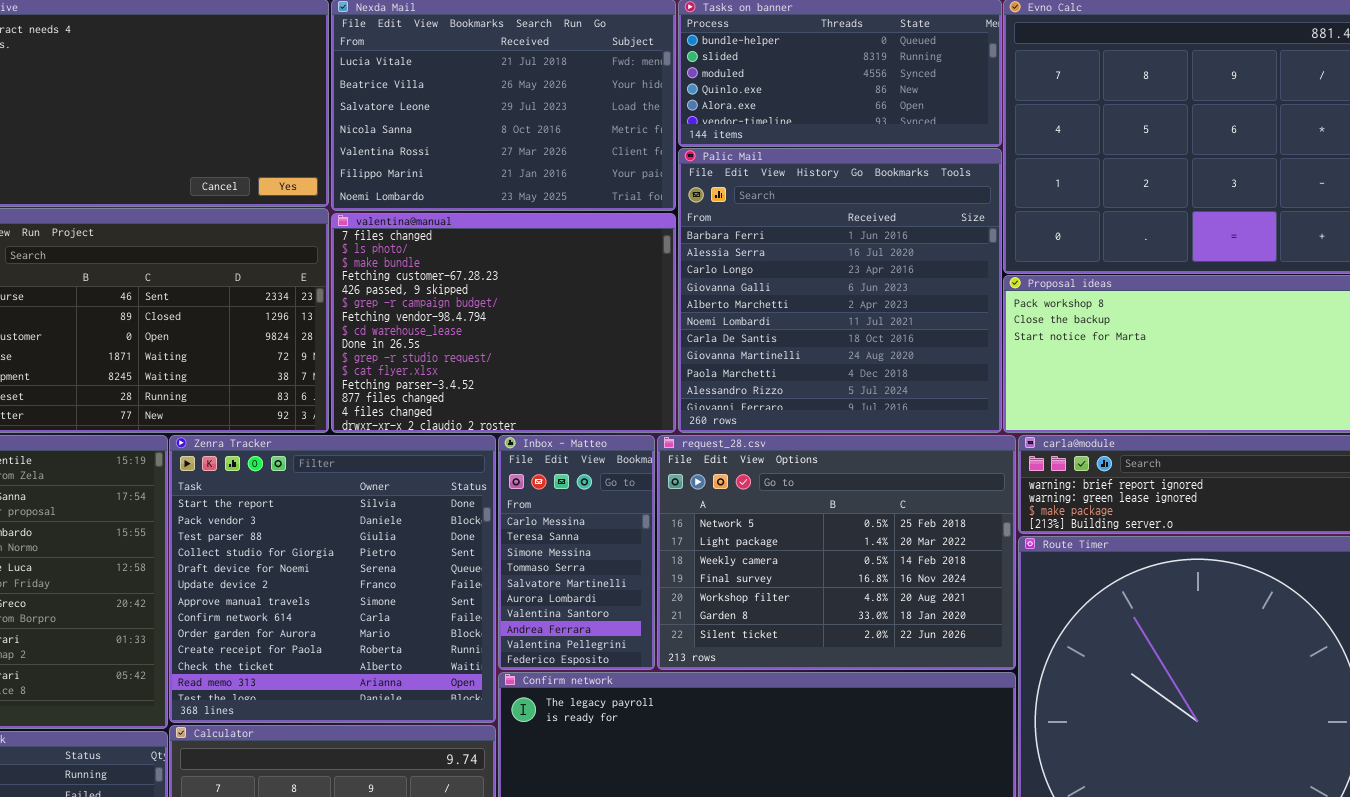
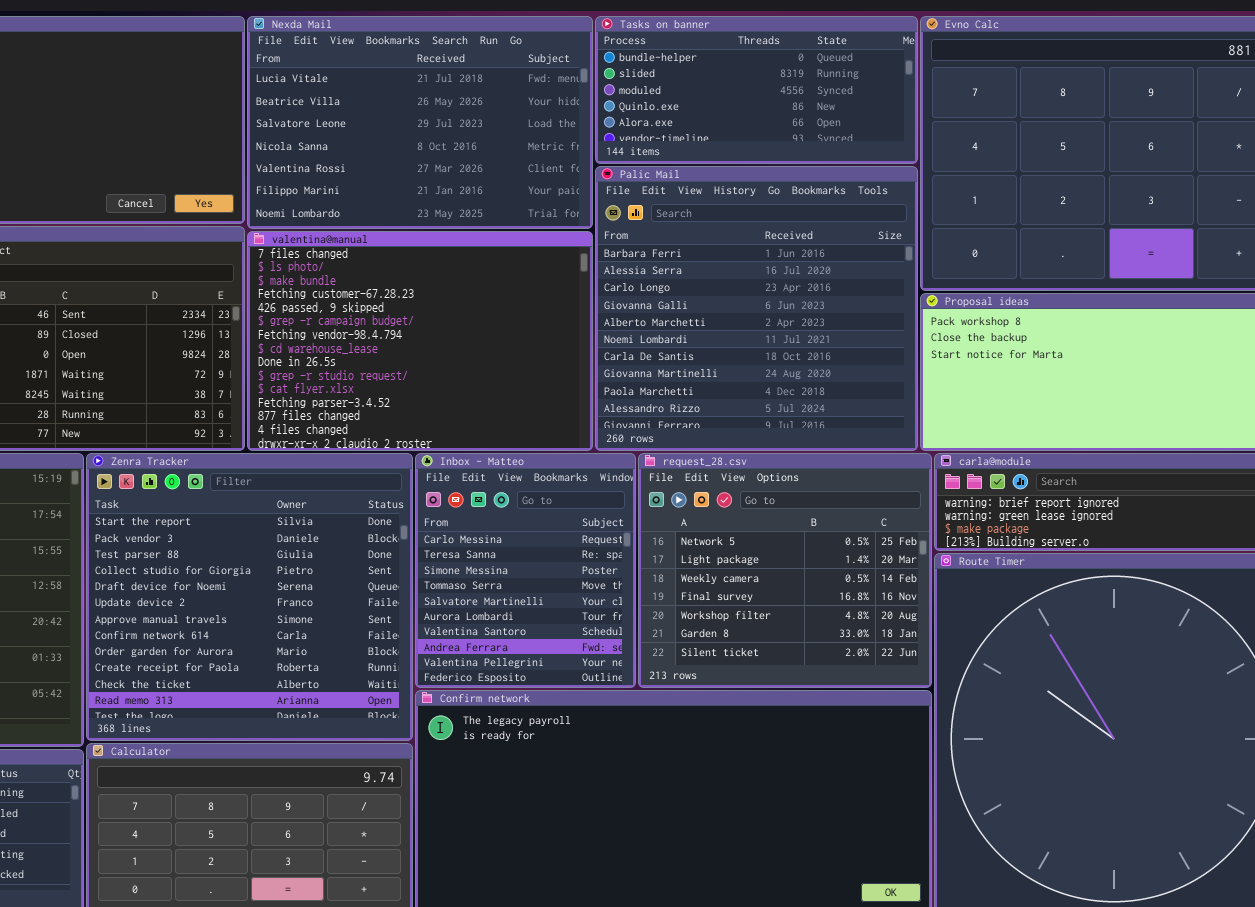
Inbox - Matteo: [498,435,655,670] -> [415,453,636,688], resized
request_28.csv: [657,435,1016,670] -> [638,453,932,688], resized

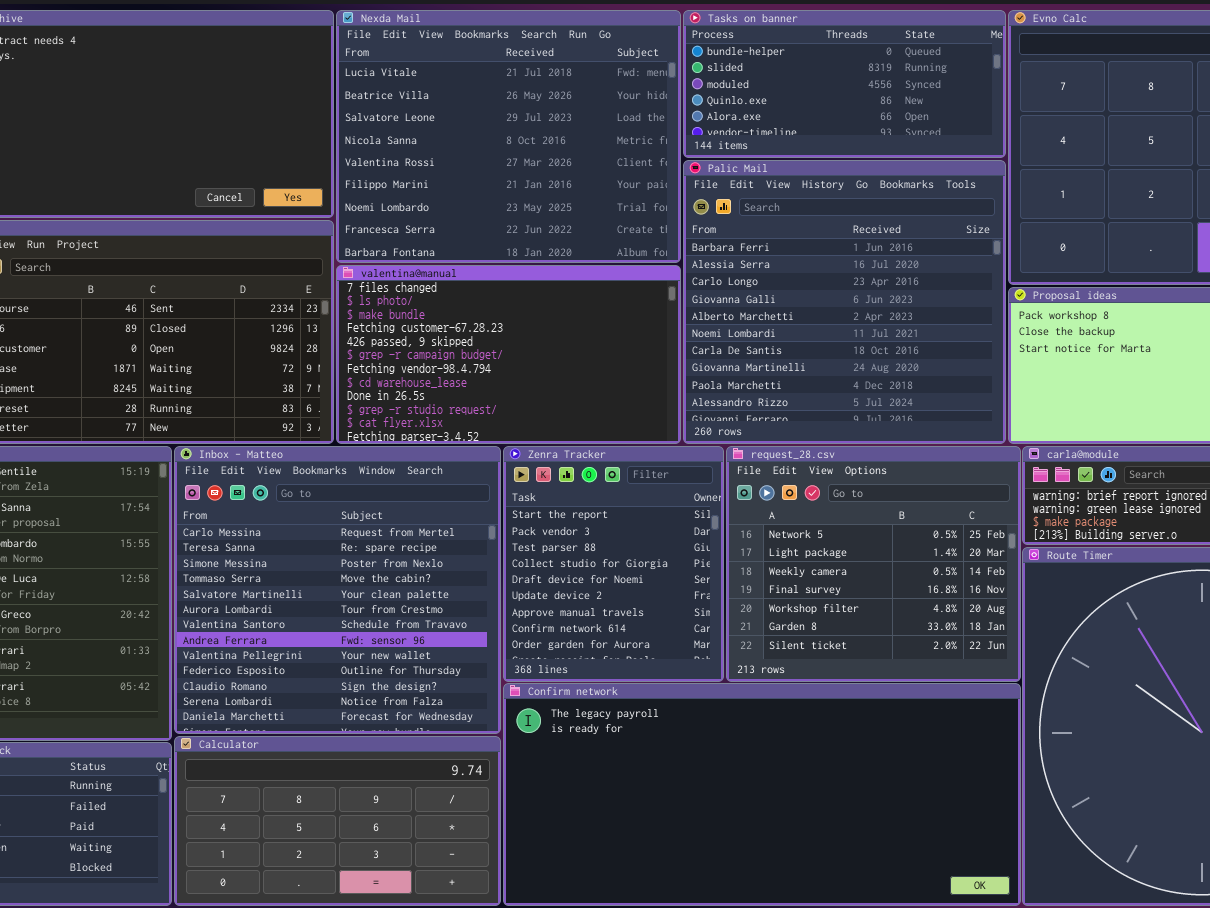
Nexda Mail: [247,16,593,229] -> [336,10,681,263], resized
valentina@manual: [247,231,593,451] -> [336,265,681,444], resized
Zenra Tracker: [86,453,413,741] -> [503,446,724,682], moved, resized
Inbox - Matteo: [415,453,636,688] -> [174,446,501,734], moved, resized

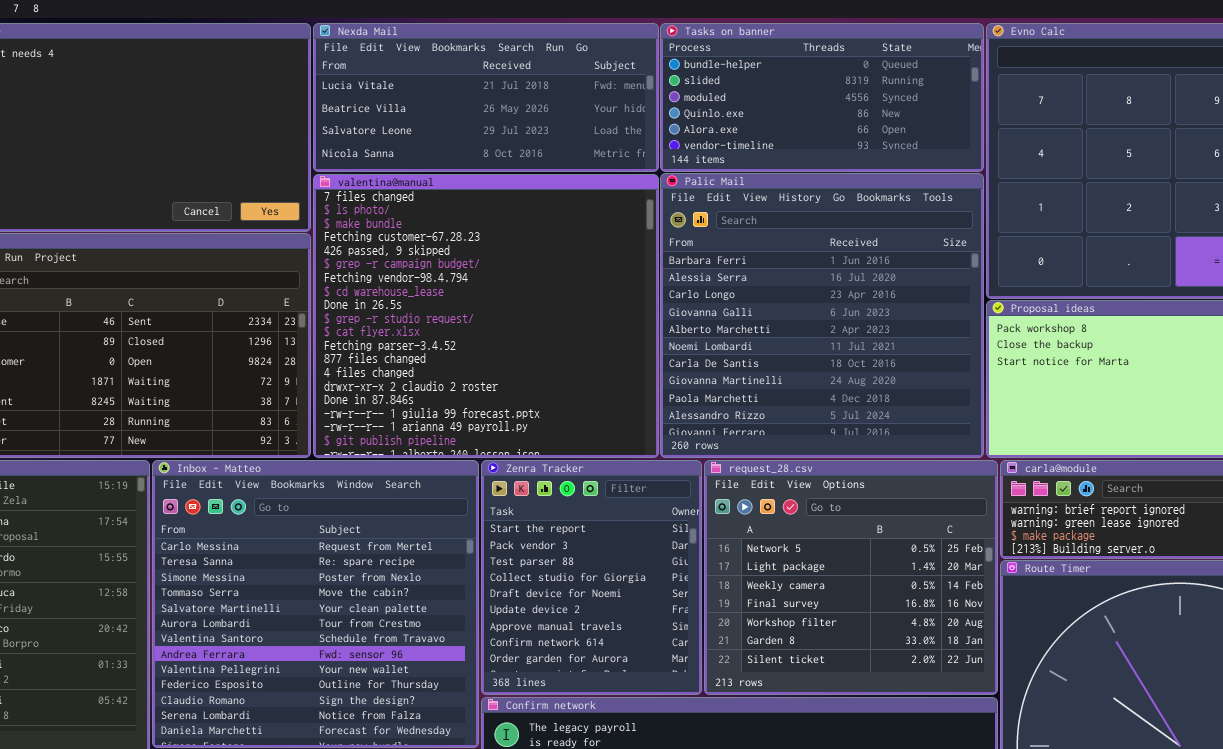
Nexda Mail: [336,10,681,263] -> [313,23,659,172], resized
valentina@manual: [336,265,681,444] -> [313,174,659,458], resized

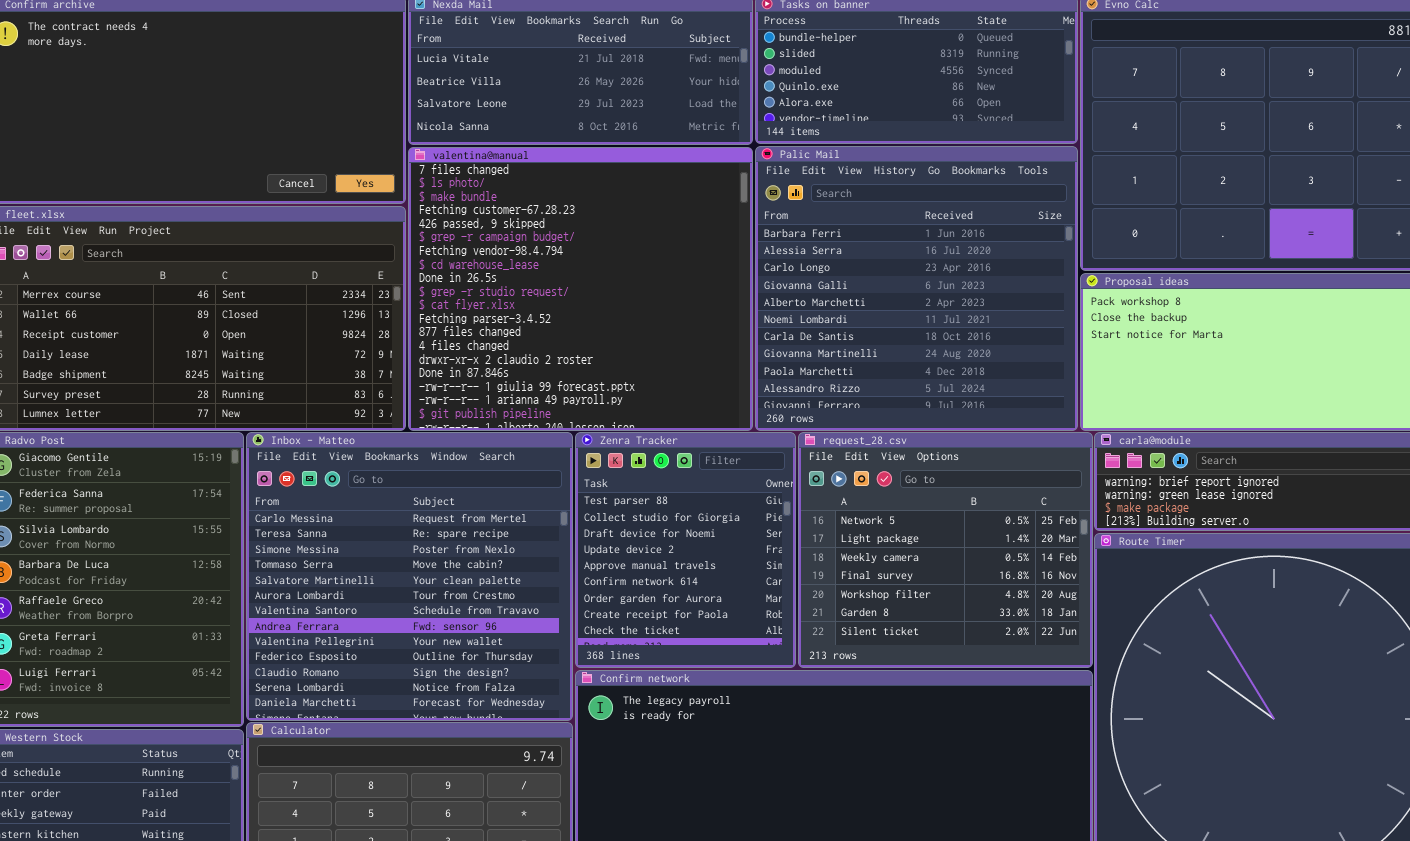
Zenra Tracker: [481,460,702,695] -> [575,432,796,668], scrolled down 2 rows

